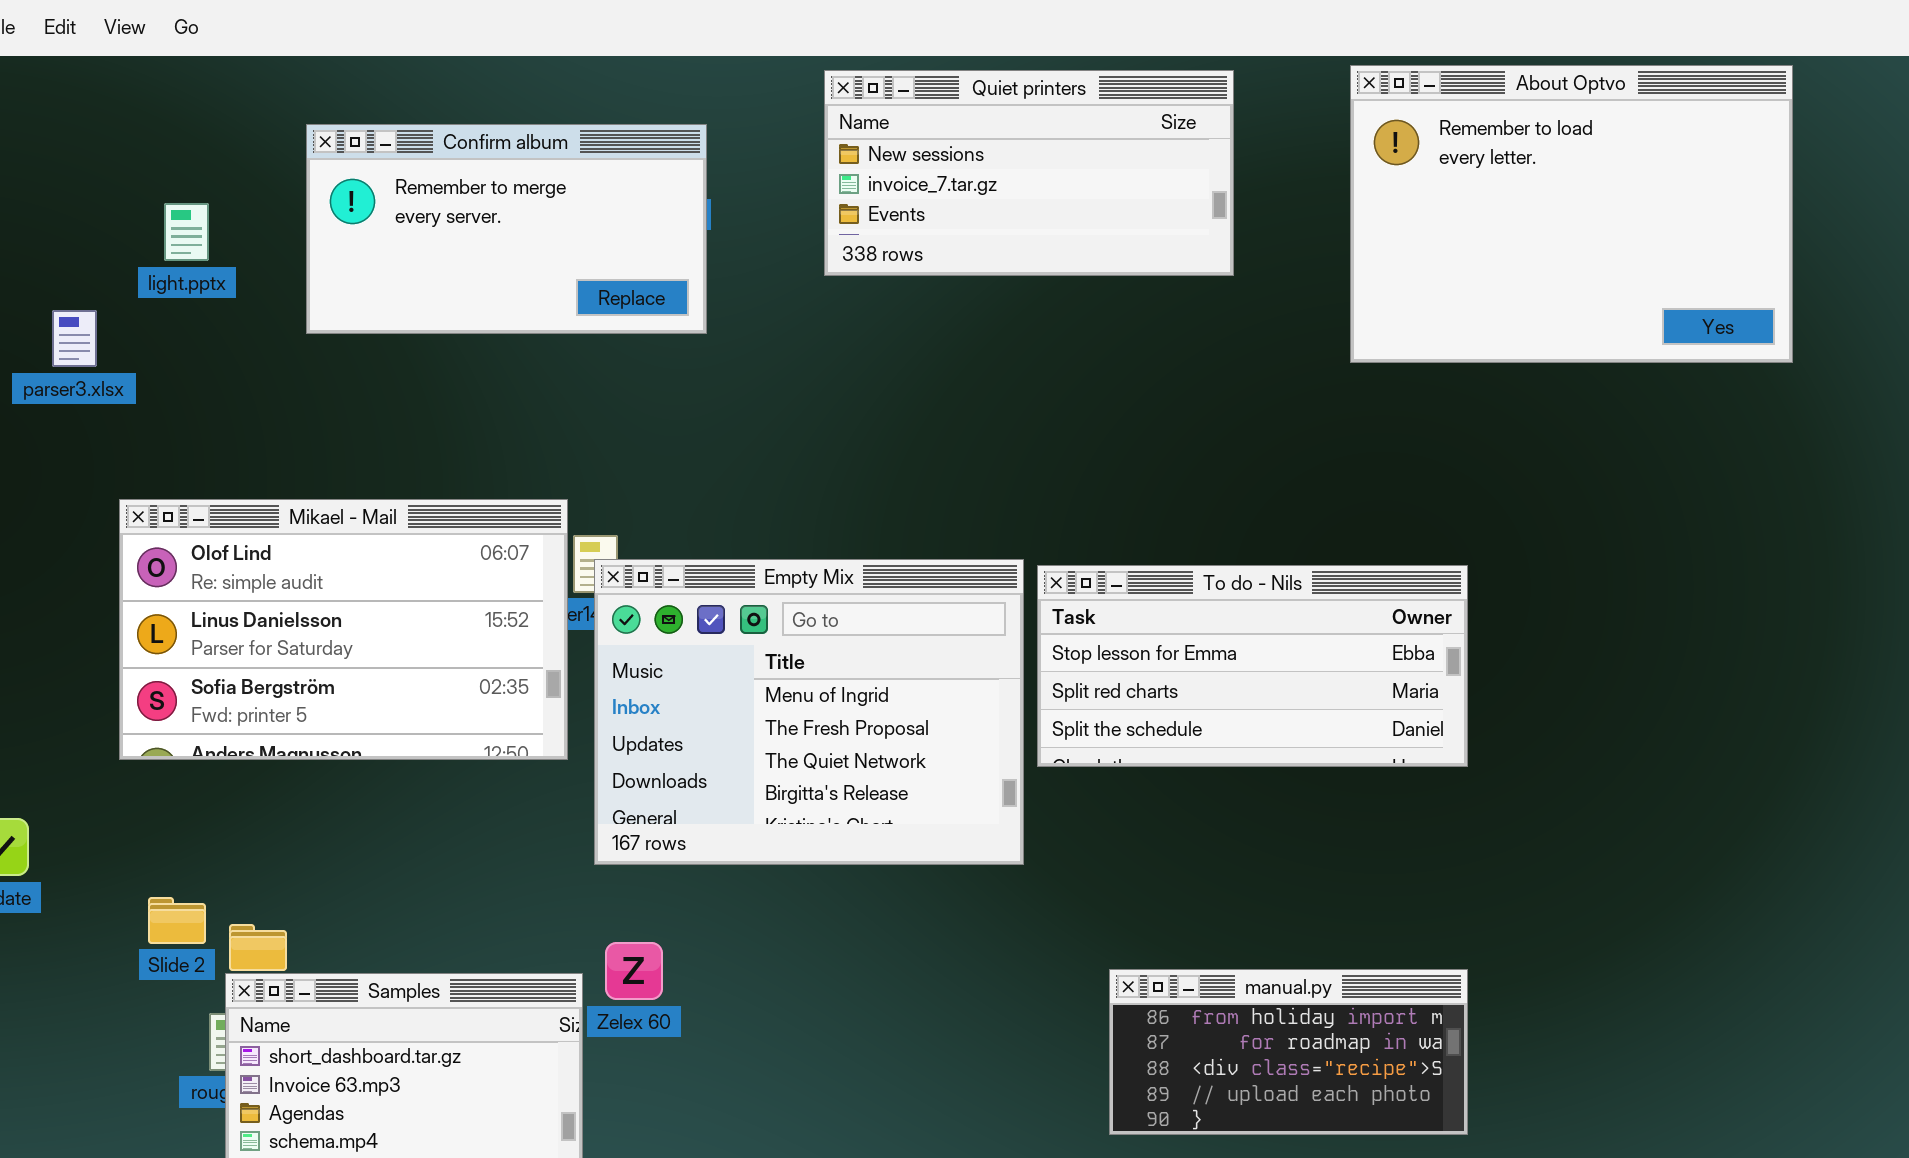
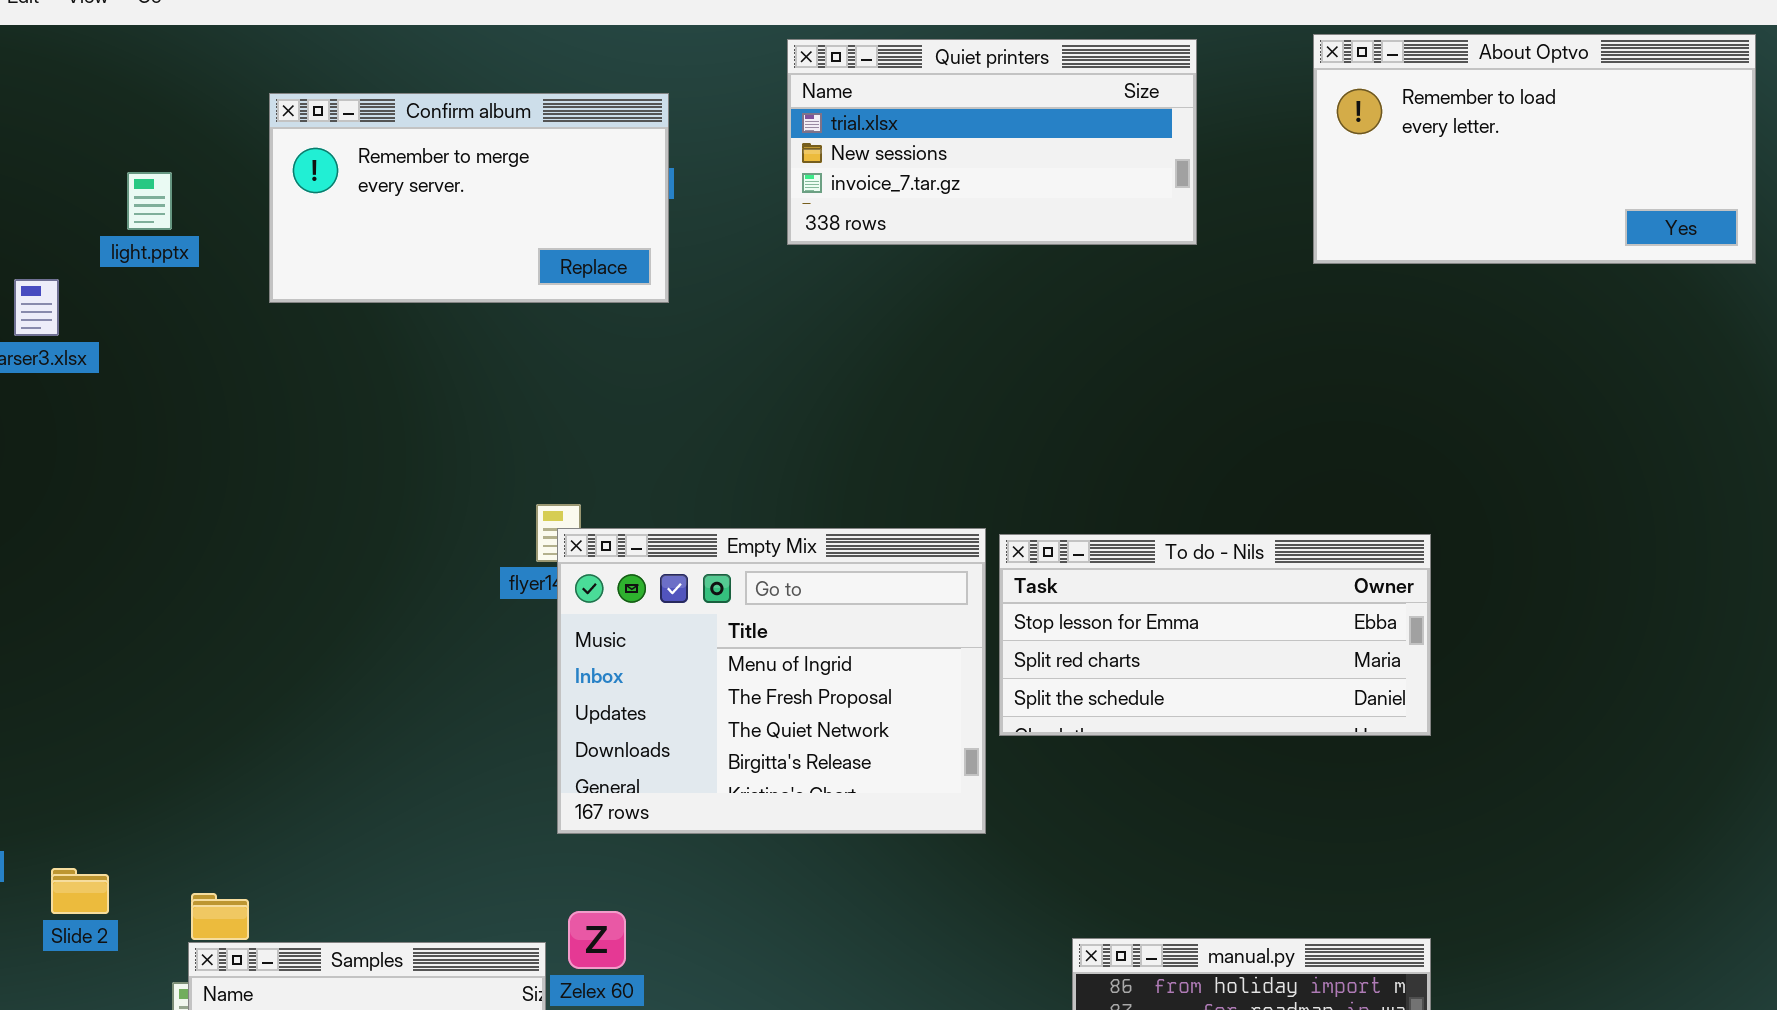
About Optvo: [1350,65,1793,363] -> [1313,34,1756,264], resized
Quiet printers: [824,70,1234,276] -> [787,39,1197,245], scrolled up 1 row
Mikael - Mail: [119,499,568,760] -> none, closed
Slide 2: [148,897,206,944] -> [51,868,109,914], moved

